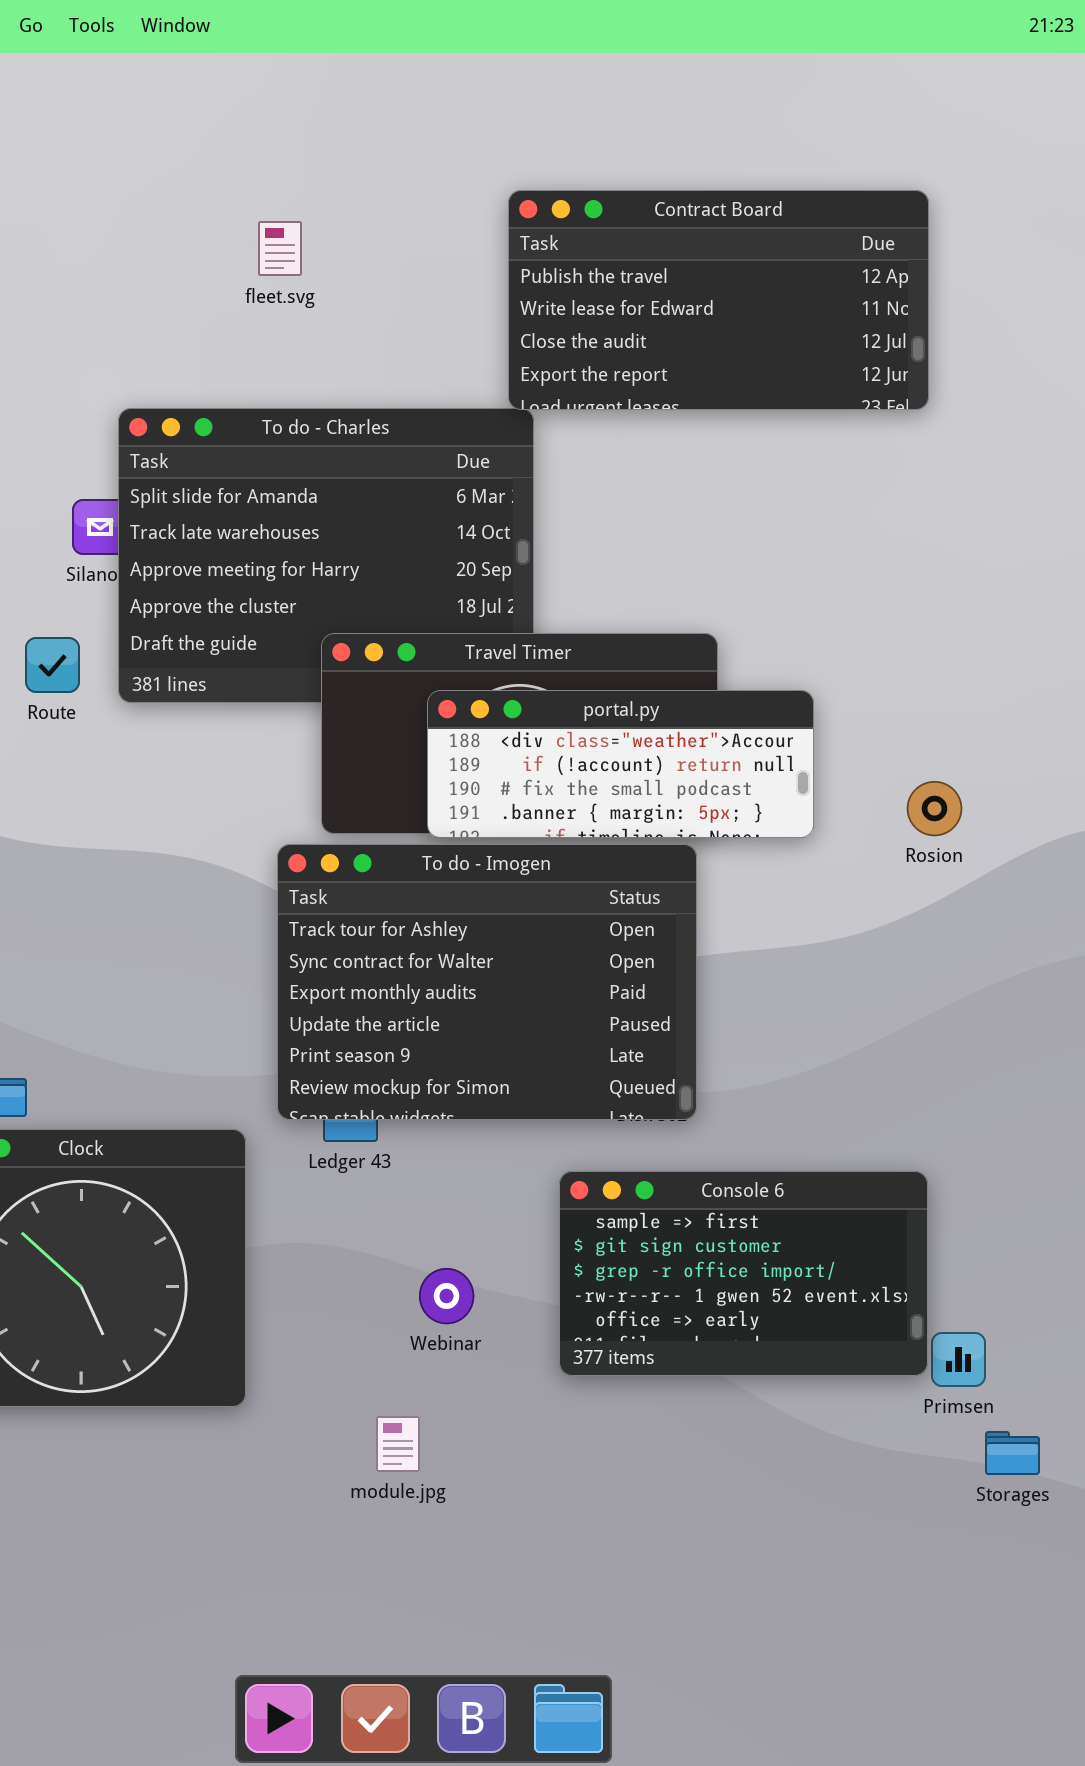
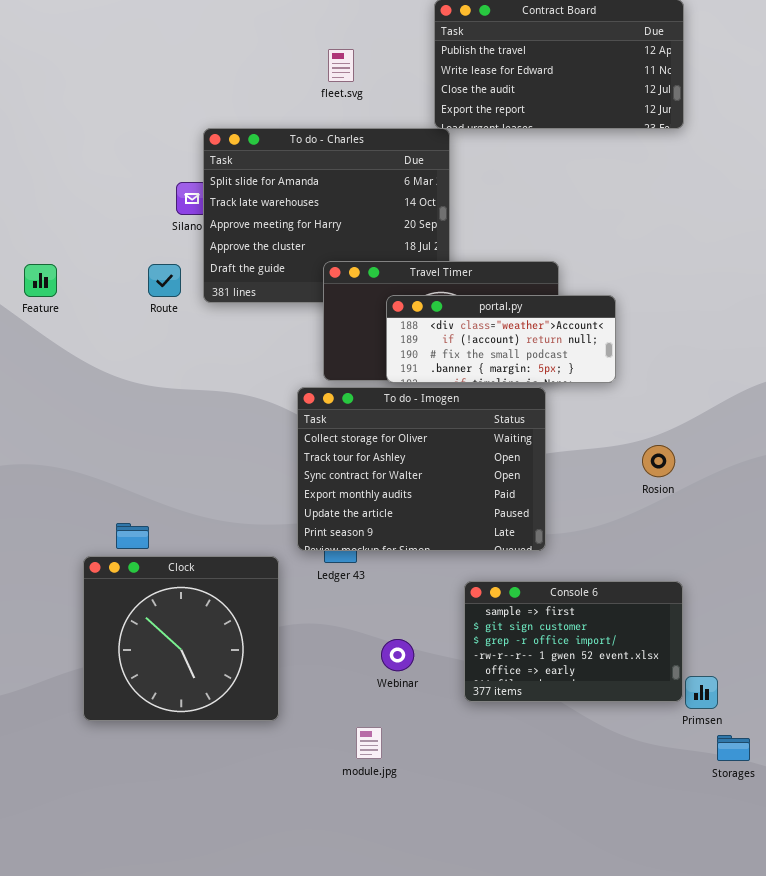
fleet.svg: [258,221,302,276] -> [328,49,354,82], moved
Rosion: [907,781,962,836] -> [642,445,675,477], moved
To do - Imogen: [277,844,697,1120] -> [297,387,546,551], scrolled up 1 row

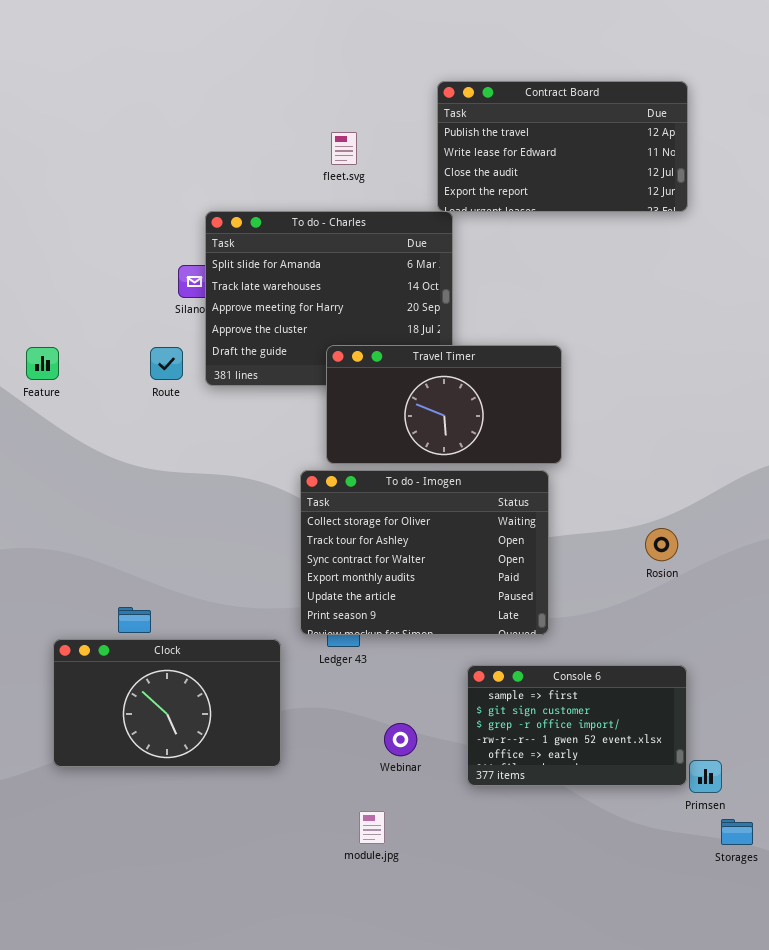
portal.py: [386,295,616,383] -> none, closed
Clock: [83,556,279,721] -> [53,639,281,767], resized

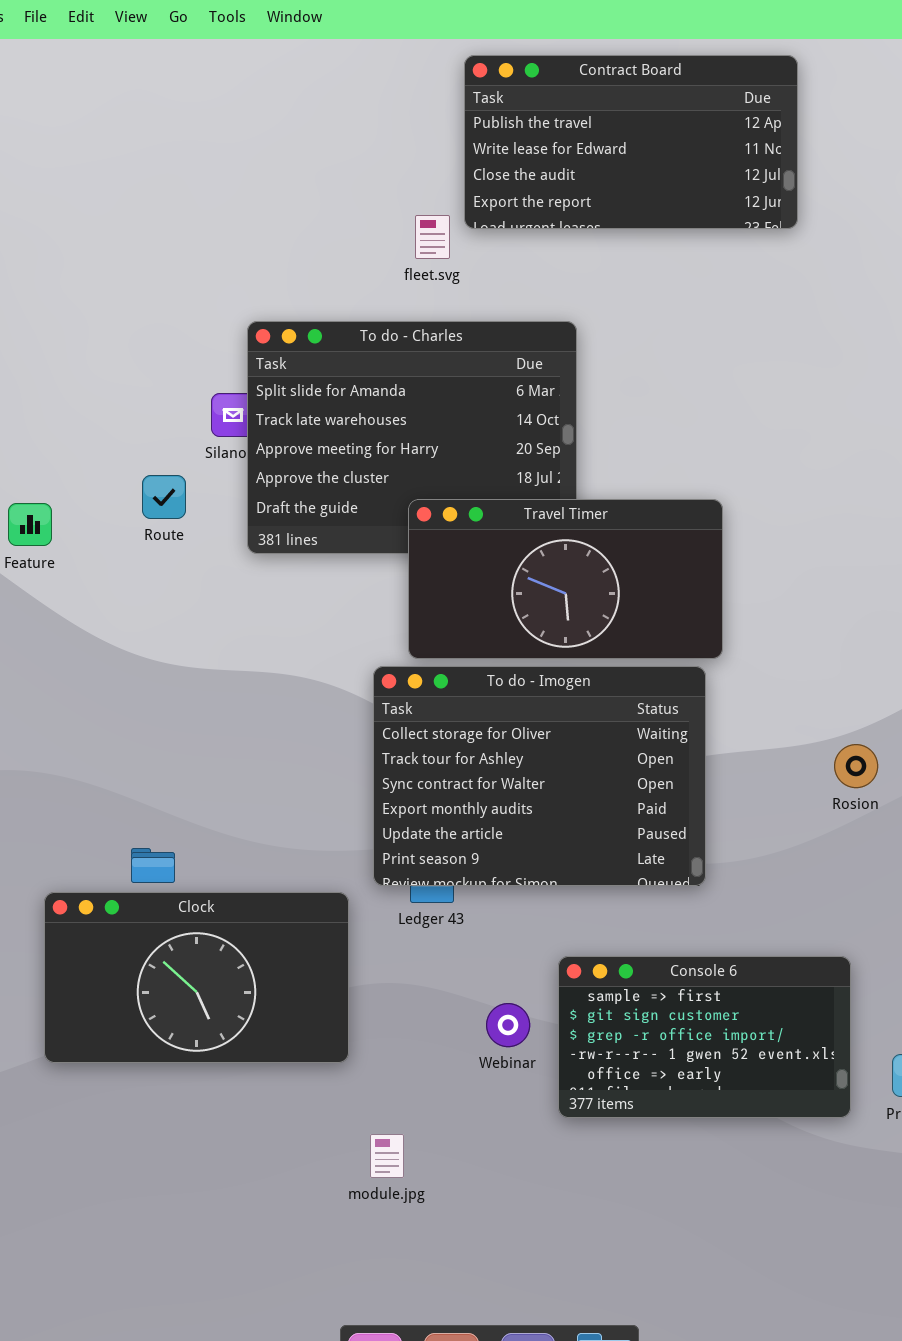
Contract Board: [437,81,688,212] -> [464,55,798,229], moved
Route: [150,347,183,380] -> [142,475,186,519], moved
Console 6: [467,665,687,786] -> [558,956,851,1118], moved
module.jpg: [359,811,385,844] -> [370,1134,404,1178], moved

